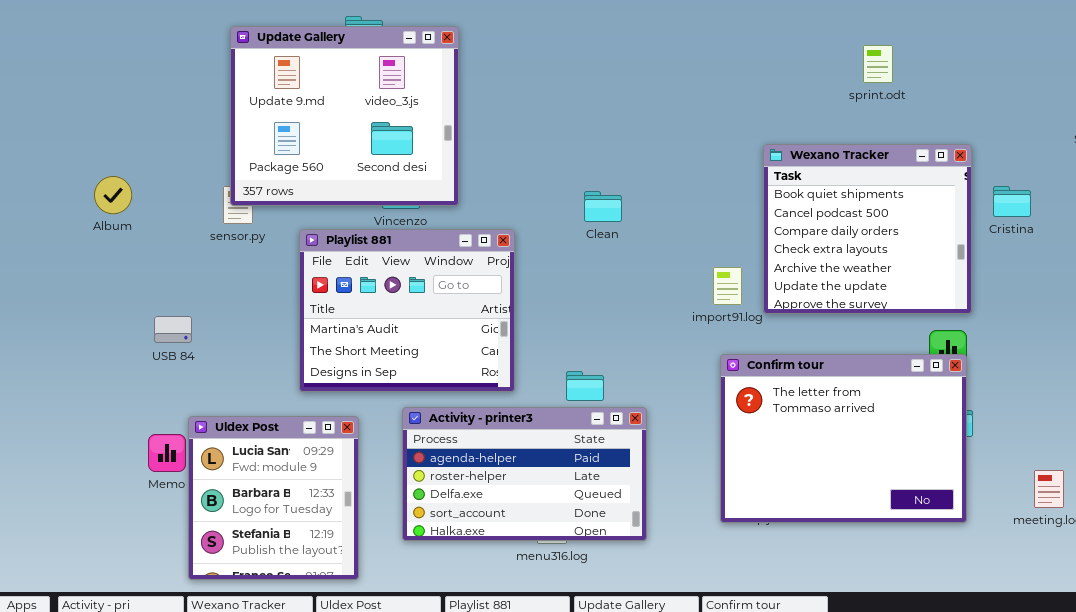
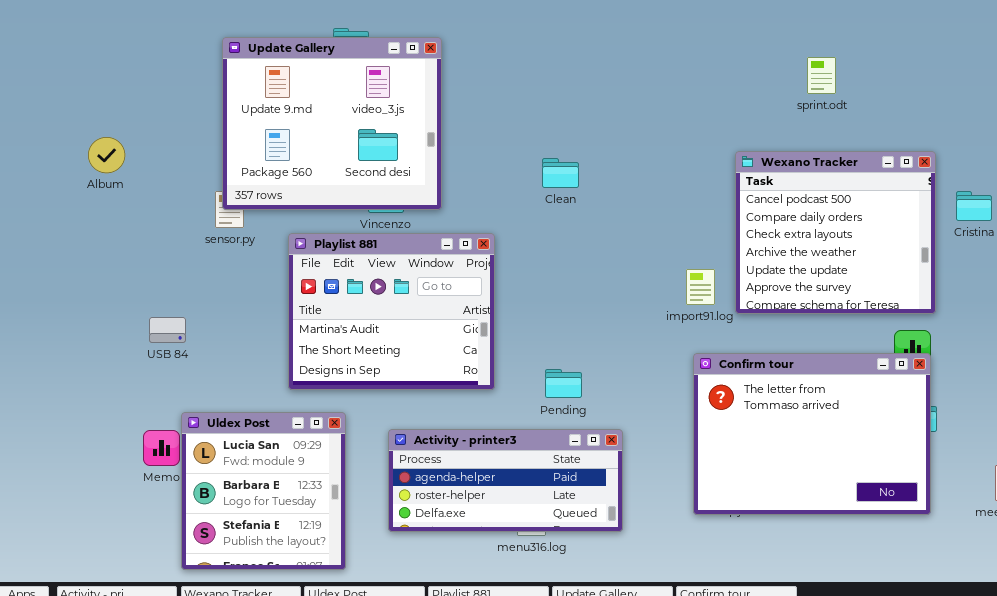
sprint.odt: [863,45,893,83] -> [807,57,836,94], moved
Wexano Tracker: [763,144,972,314] -> [735,151,936,314], scrolled down 1 row
Album: [94,176,132,214] -> [88,137,125,173], moved
Clean: [584,191,622,222] -> [542,158,579,188], moved
Activity - printer3: [402,407,647,541] -> [388,429,623,532], resized

